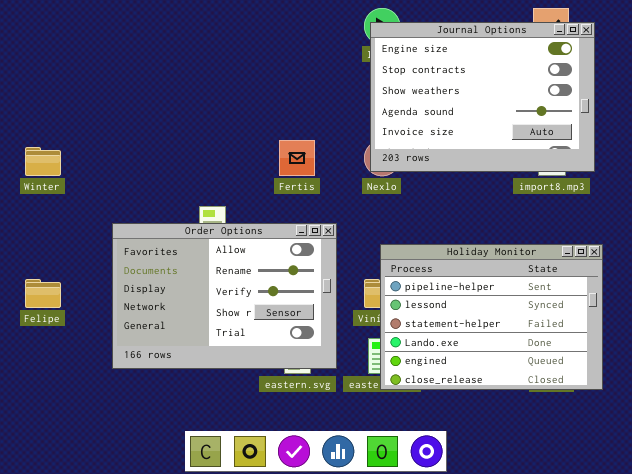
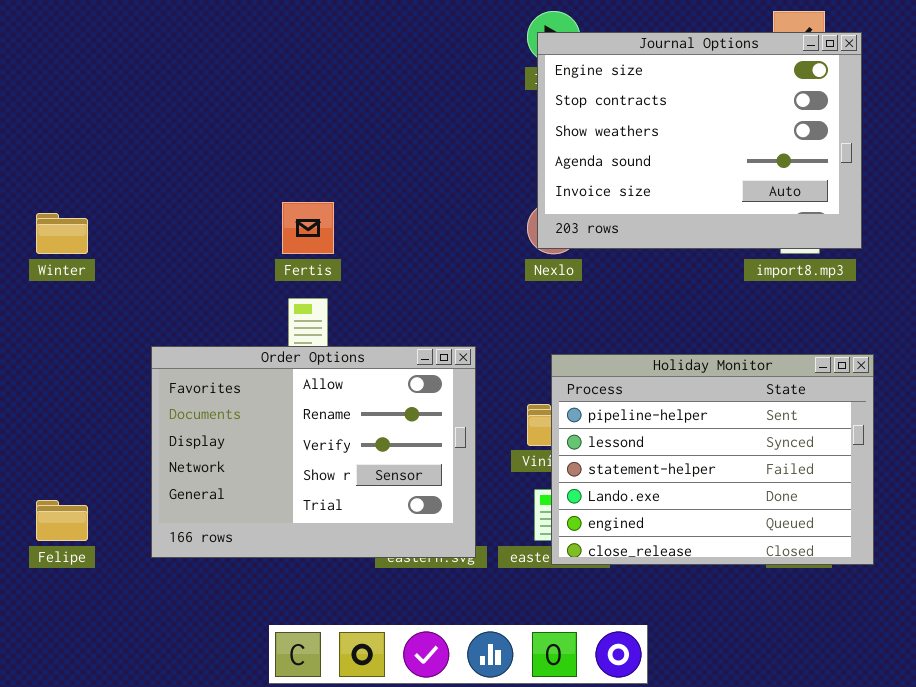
Fertis: [279,140,315,176] -> [282,202,334,254], moved
Order Options: [112,223,337,369] -> [151,346,476,558], moved
Felipe: [25,279,61,308] -> [36,500,88,541], moved

